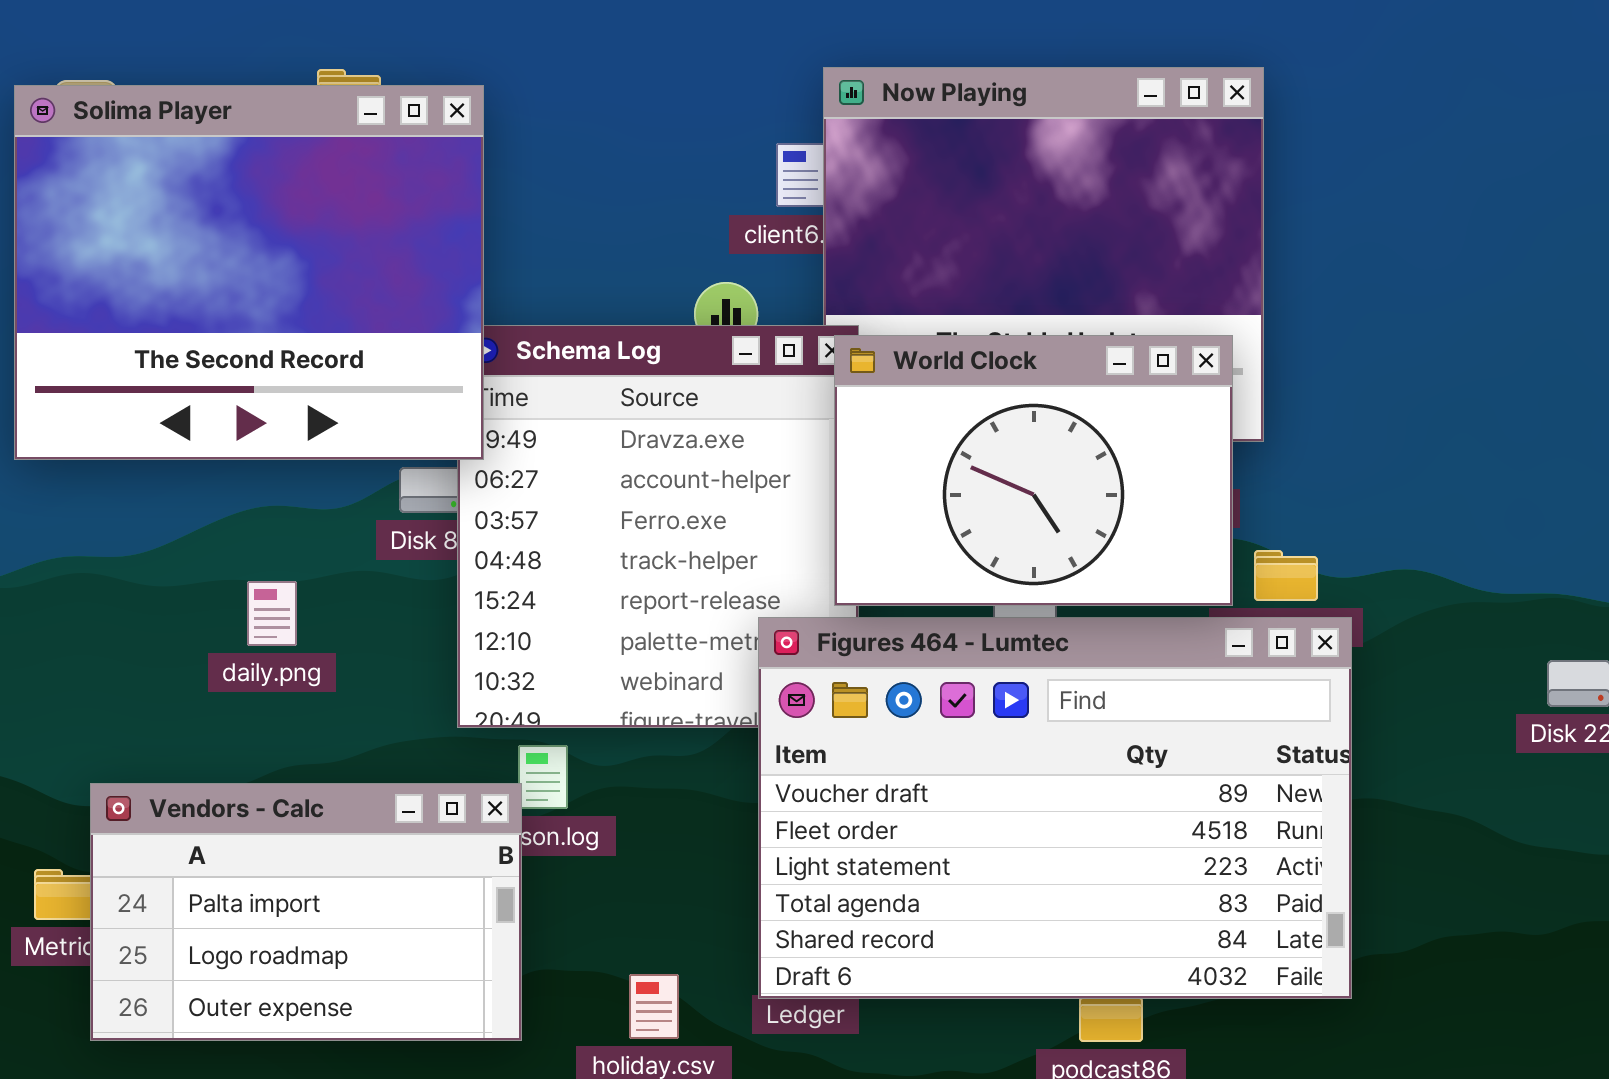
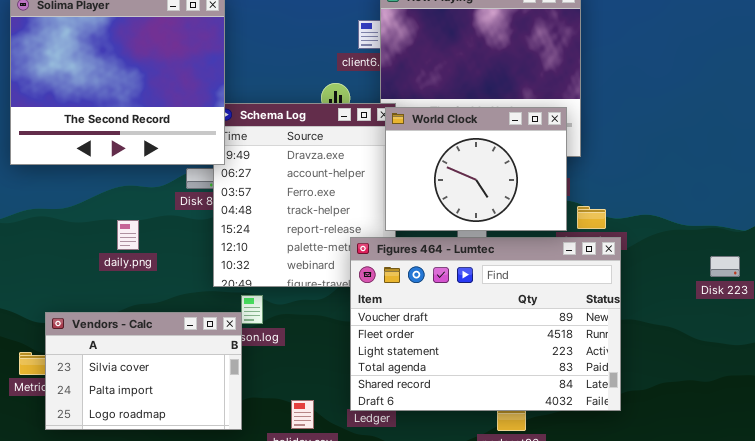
Vendors - Calc: [90,783,522,1041] -> [45,312,242,430], scrolled up 1 row

